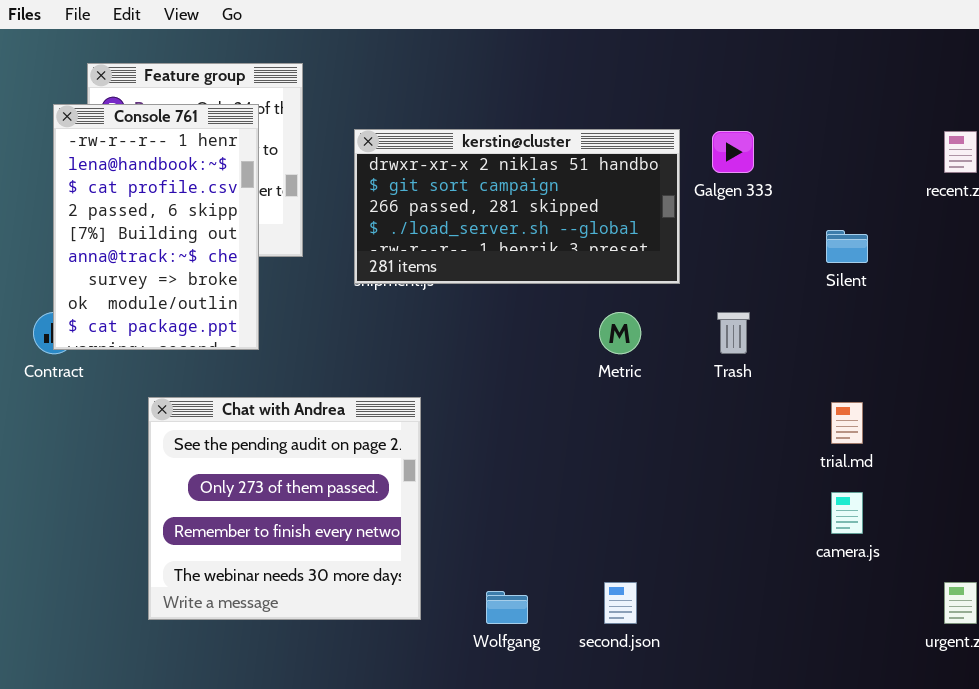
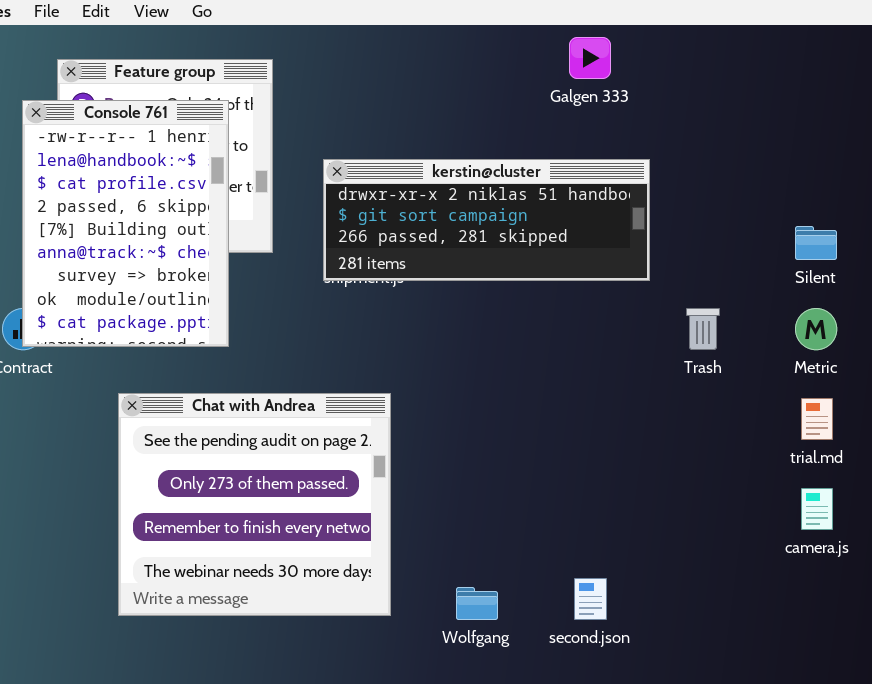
kerstin@cluster: [354,129,680,284] -> [323,159,650,281], resized
Galgen 333: [712,131,754,173] -> [569,37,611,79], moved
Metric: [599,312,641,354] -> [795,308,837,350], moved

